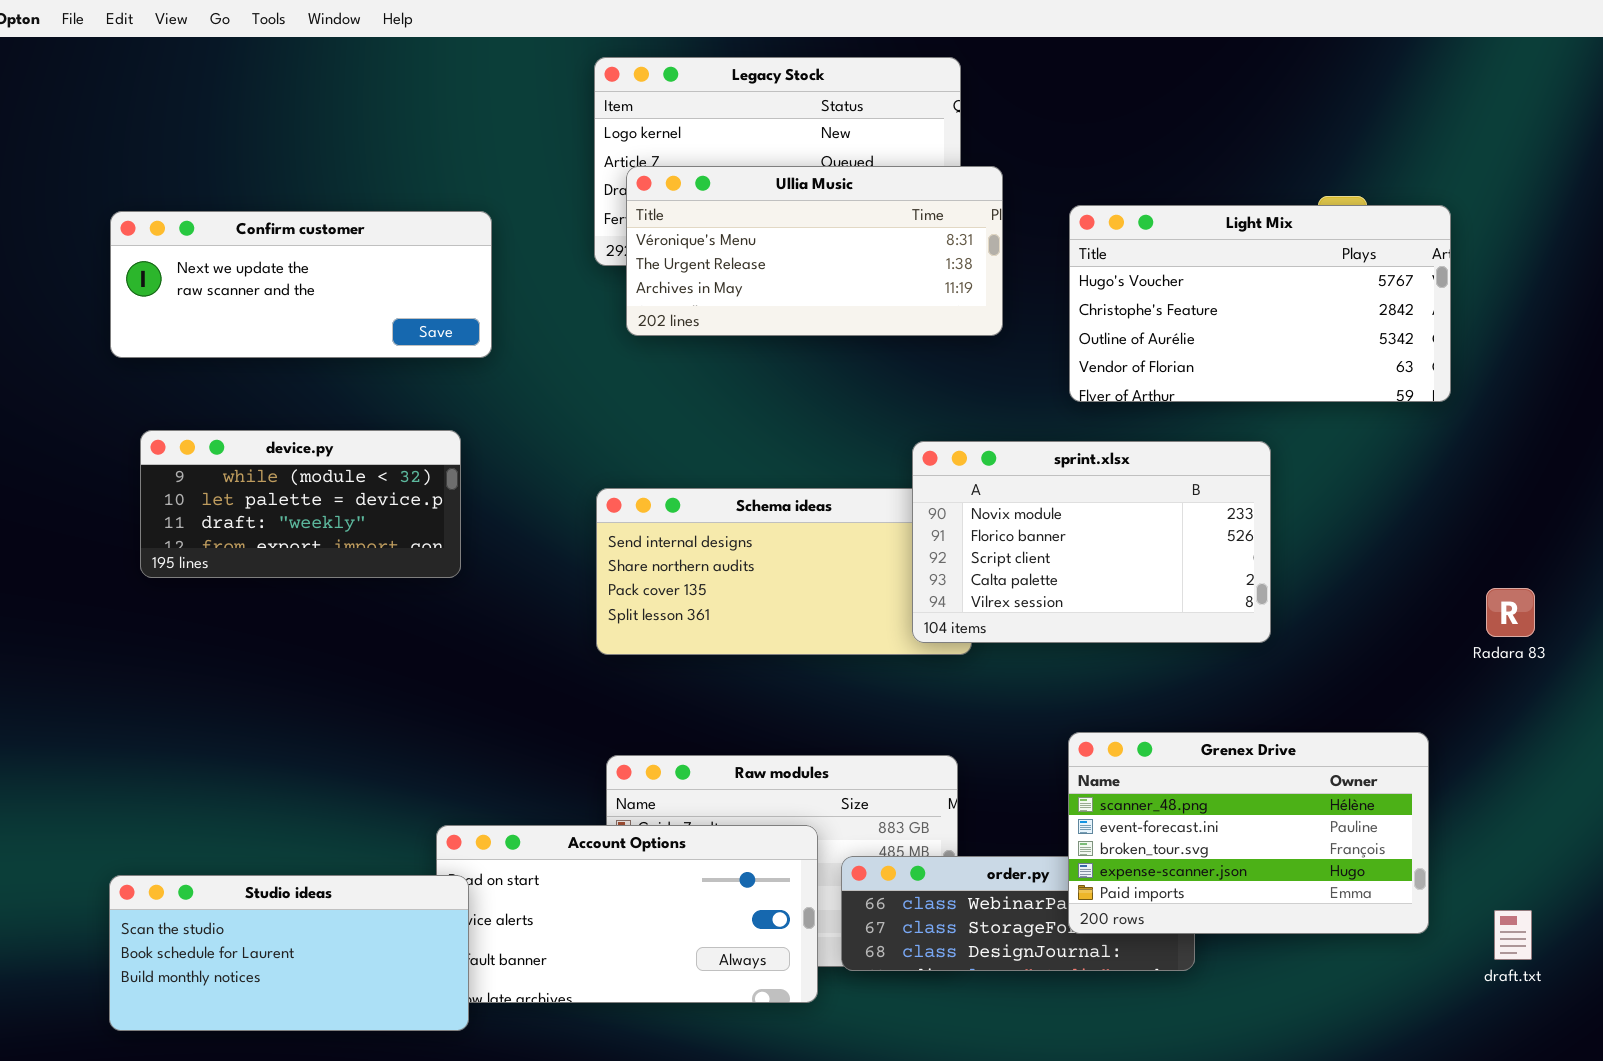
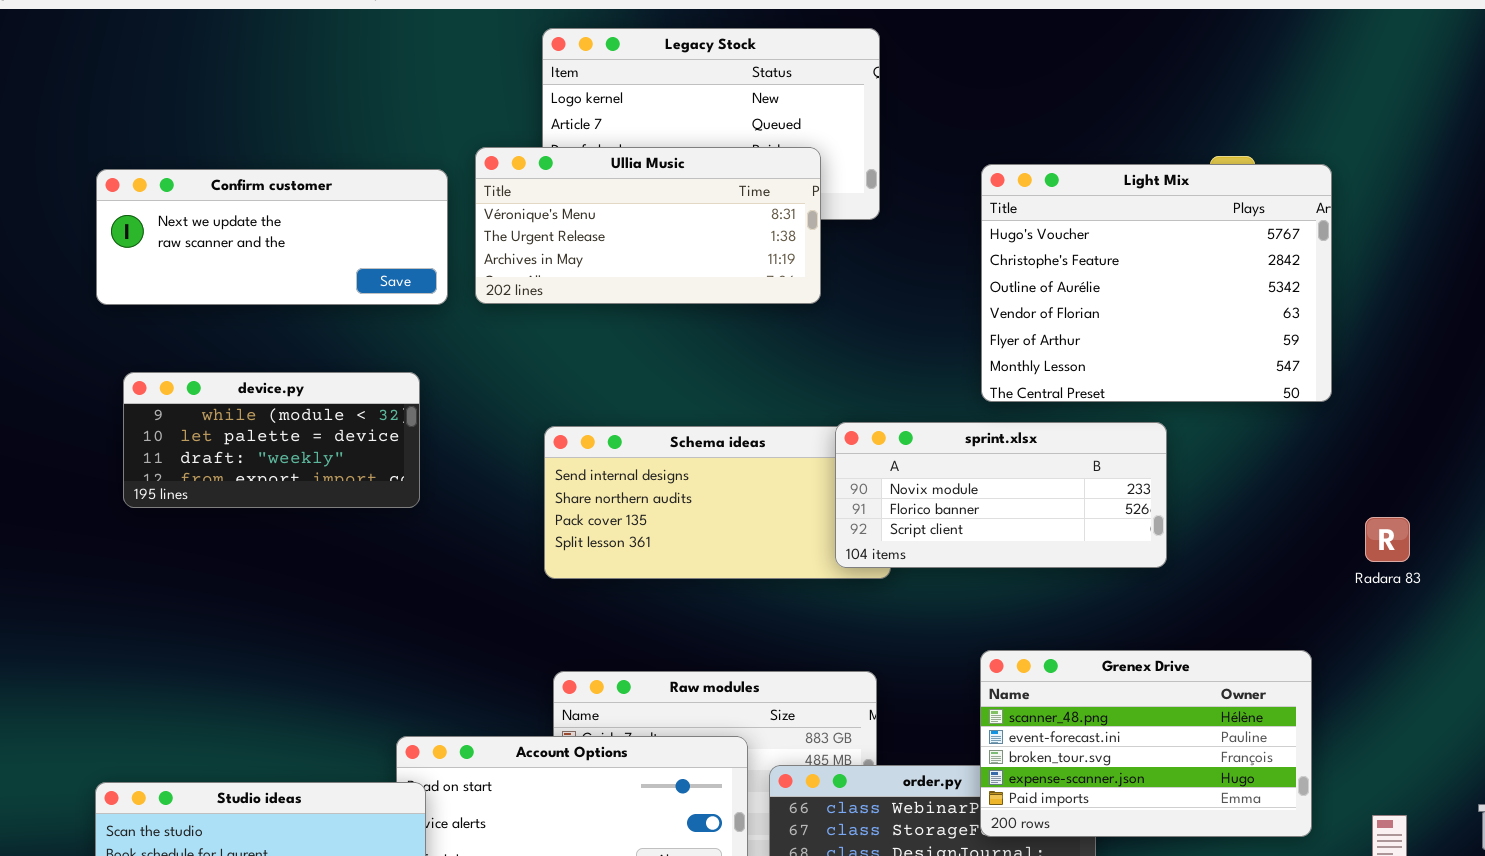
Ullia Music: [626,166,1003,336] -> [475,147,821,304], moved
Light Mix: [1069,205,1451,402] -> [981,164,1332,402], resized
sprint.xlsx: [912,441,1271,643] -> [835,422,1167,568], resized

